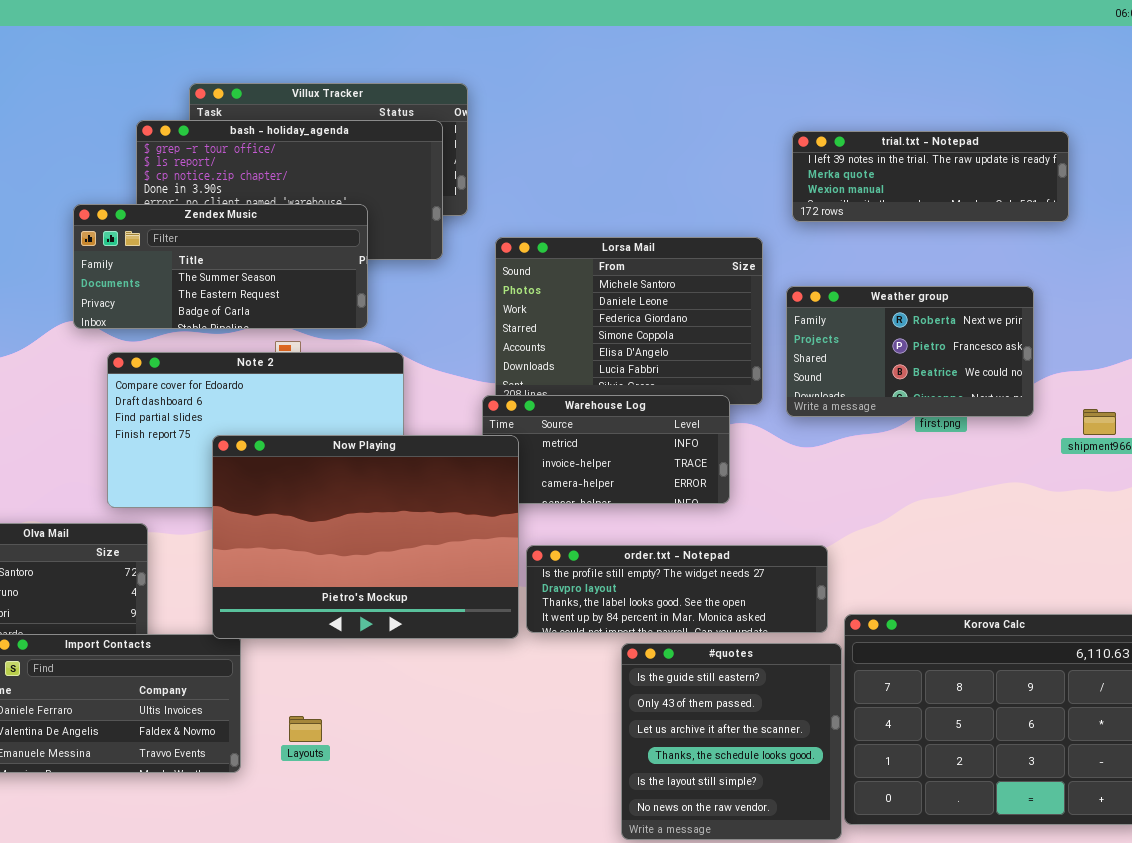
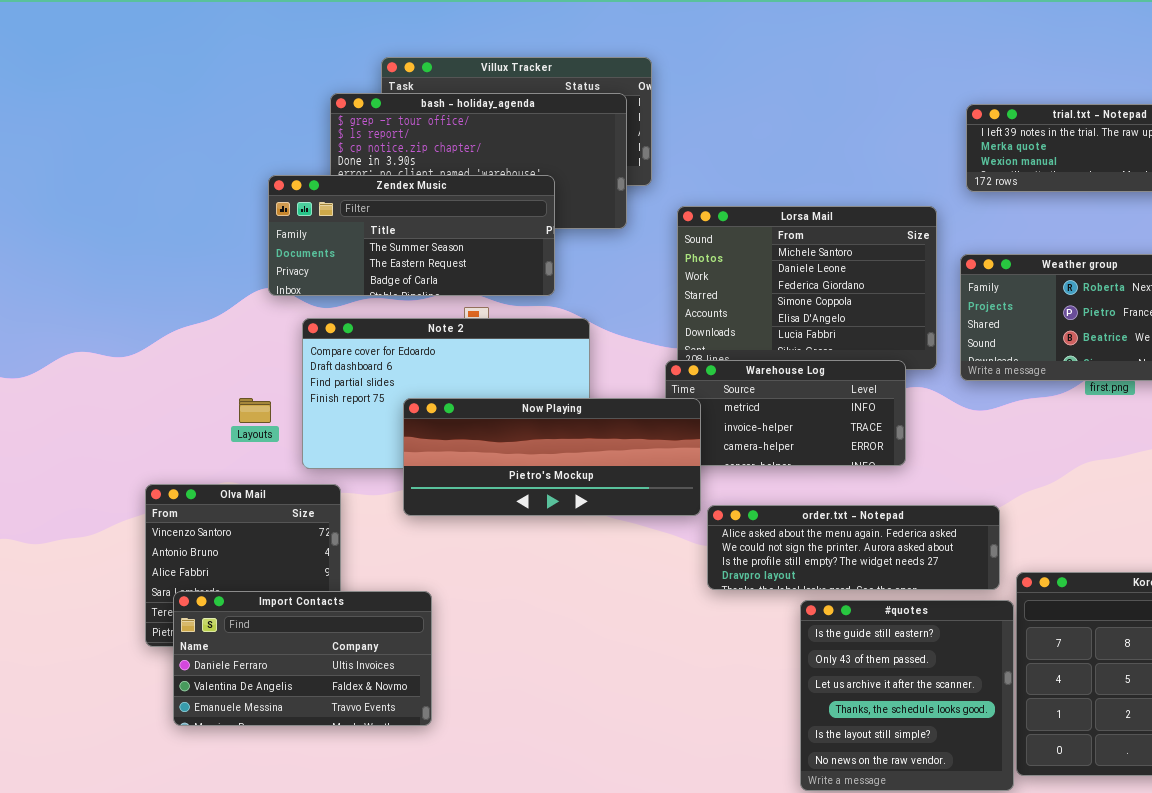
Now Playing: [212,435,519,639] -> [403,398,701,516], resized
order.txt - Notepad: [526,545,828,633] -> [707,505,1000,590], scrolled up 2 rows
Layouts: [289,716,322,742] -> [239,398,271,423], moved

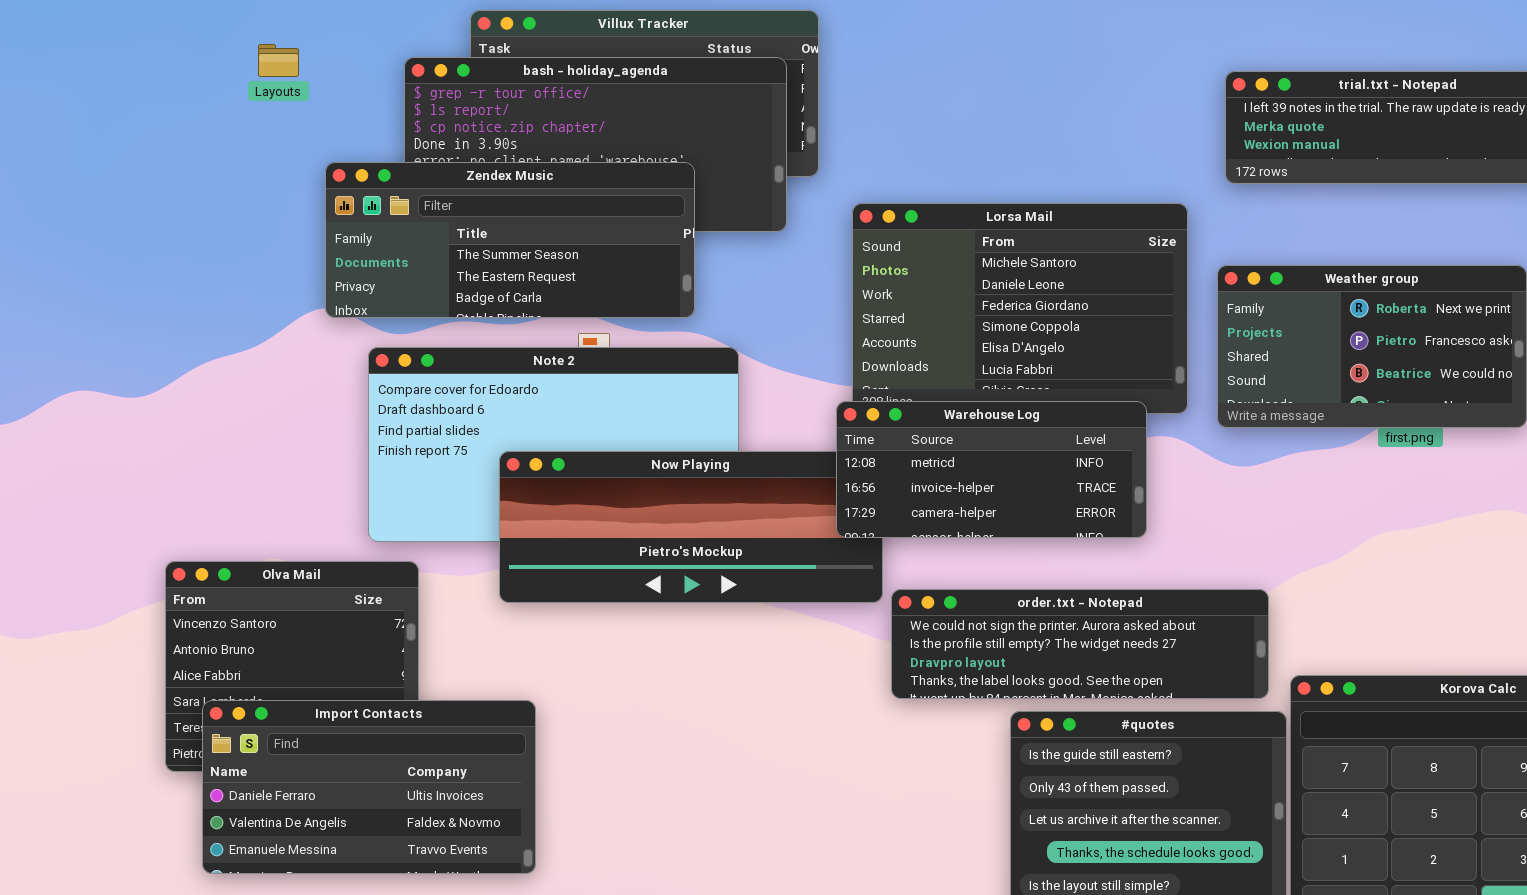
Warehouse Log: [665,360,906,466] -> [836,401,1147,538], raised
Layouts: [239,398,271,423] -> [258,44,299,77], moved
order.txt - Notepad: [707,505,1000,590] -> [891,589,1269,699], scrolled down 1 row

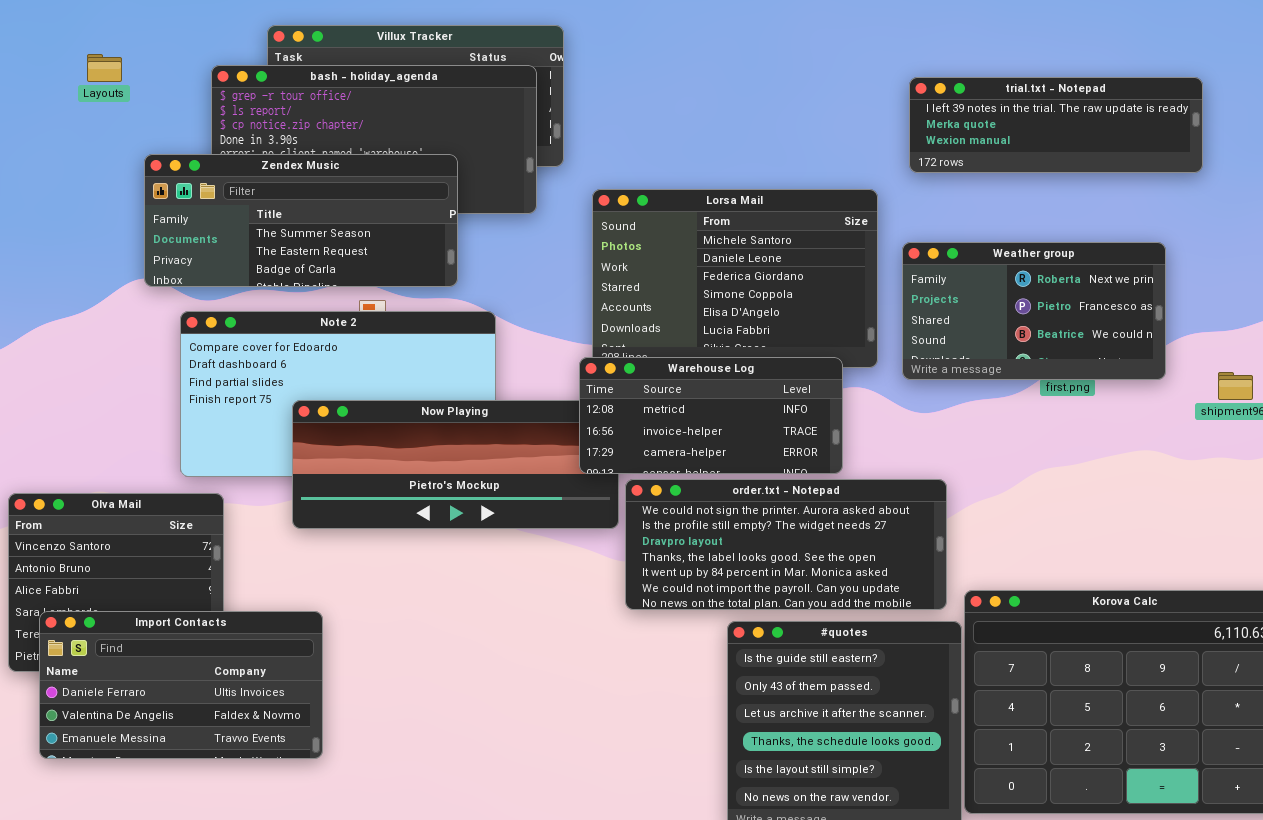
order.txt - Notepad: [891,589,1269,699] -> [625,479,947,610], resized

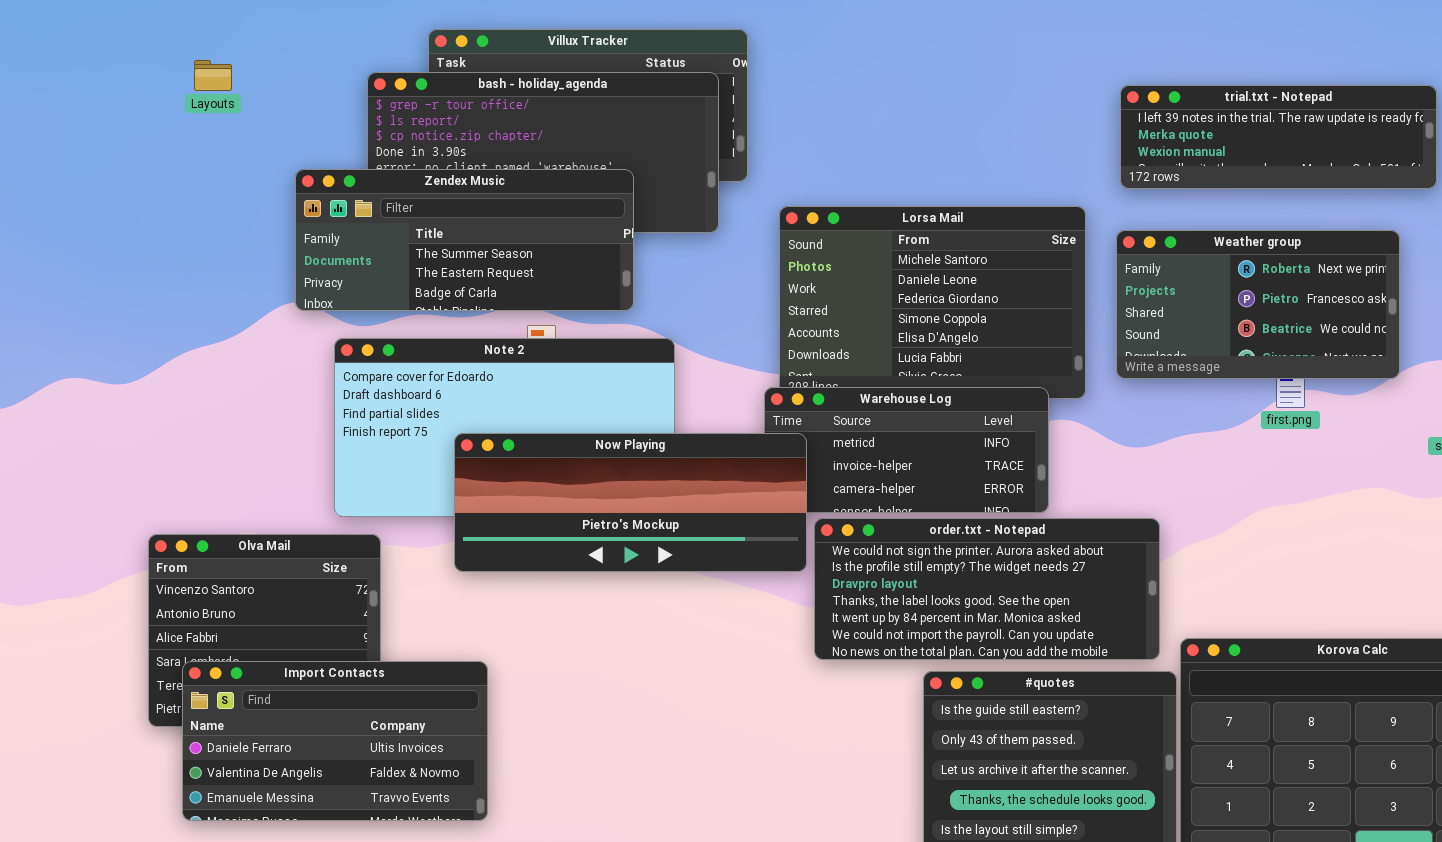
Layouts: [87,54,122,82] -> [194,60,232,91], moved
Weather group: [902,242,1166,380] -> [1116,230,1400,379], moved
Now Playing: [292,400,619,529] -> [454,433,807,572], raised

